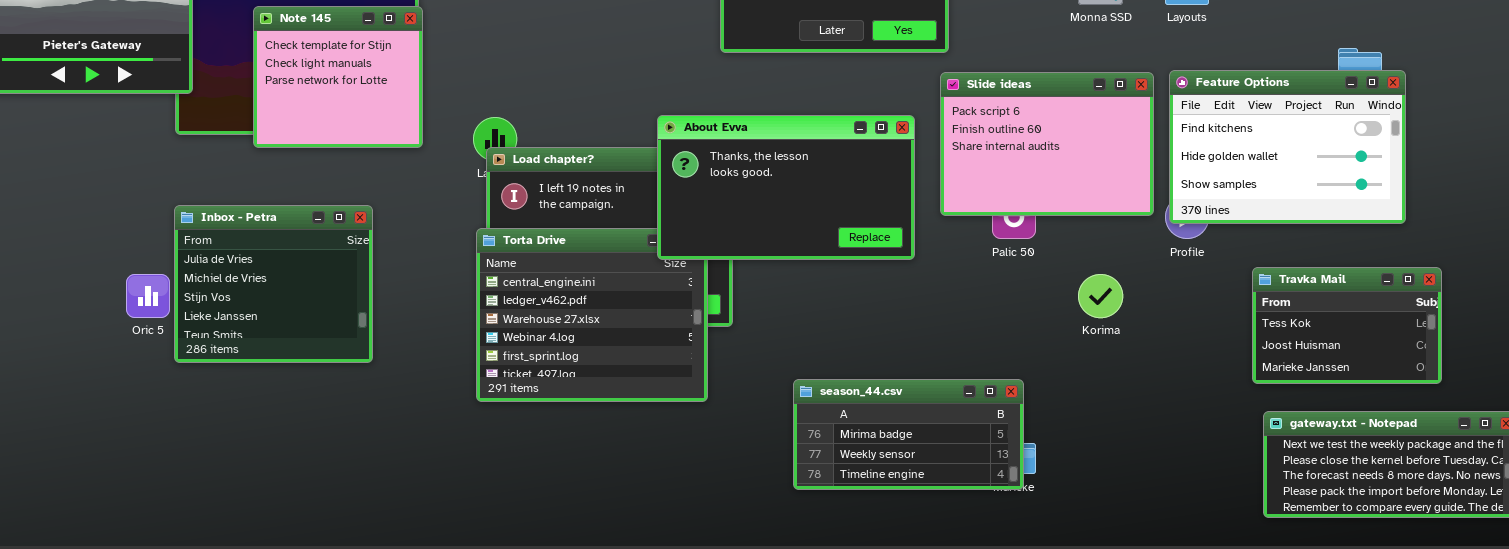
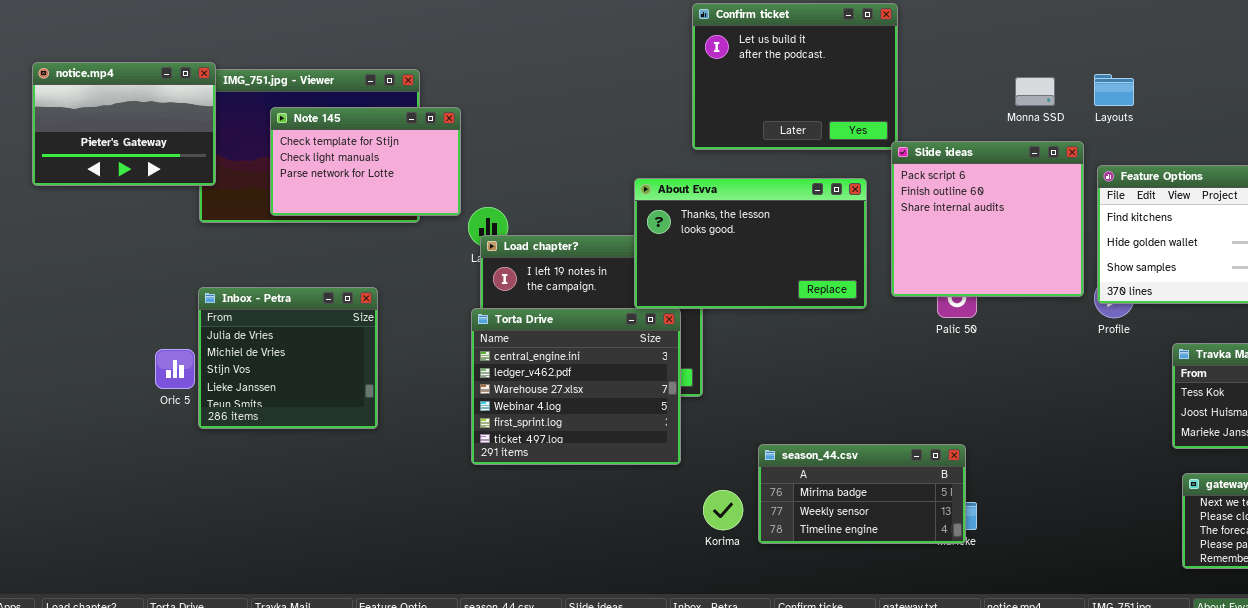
Note 145: [253,6,423,148] -> [270,107,461,216], resized
Slide ideas: [940,72,1154,216] -> [891,141,1084,297], resized
About Evva: [657,115,915,260] -> [634,178,867,309], moved
Korima: [1078,274,1123,318] -> [703,490,743,530], moved

